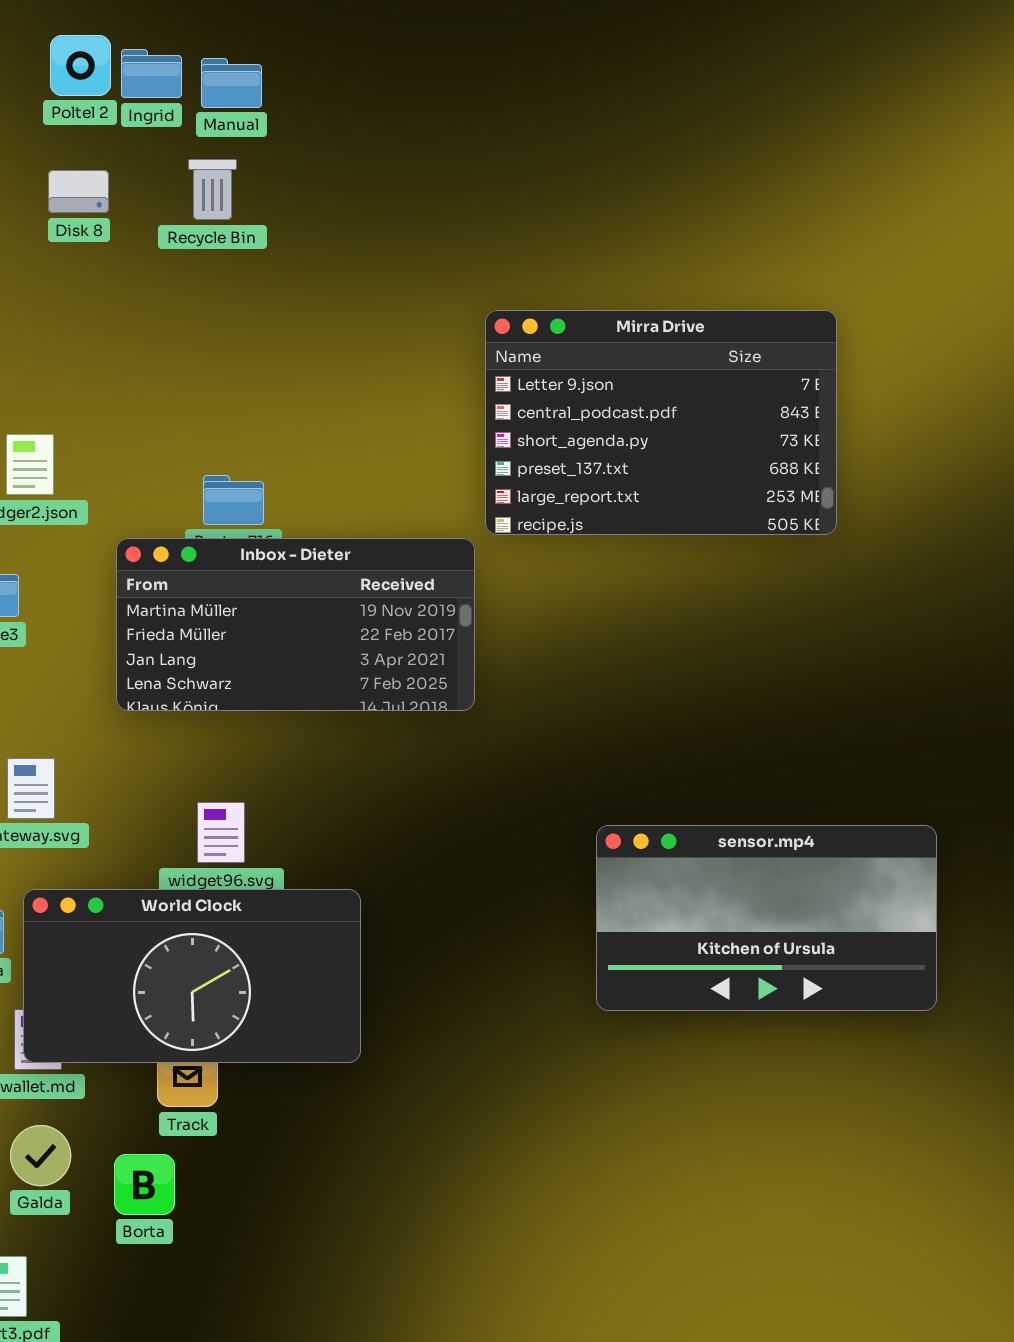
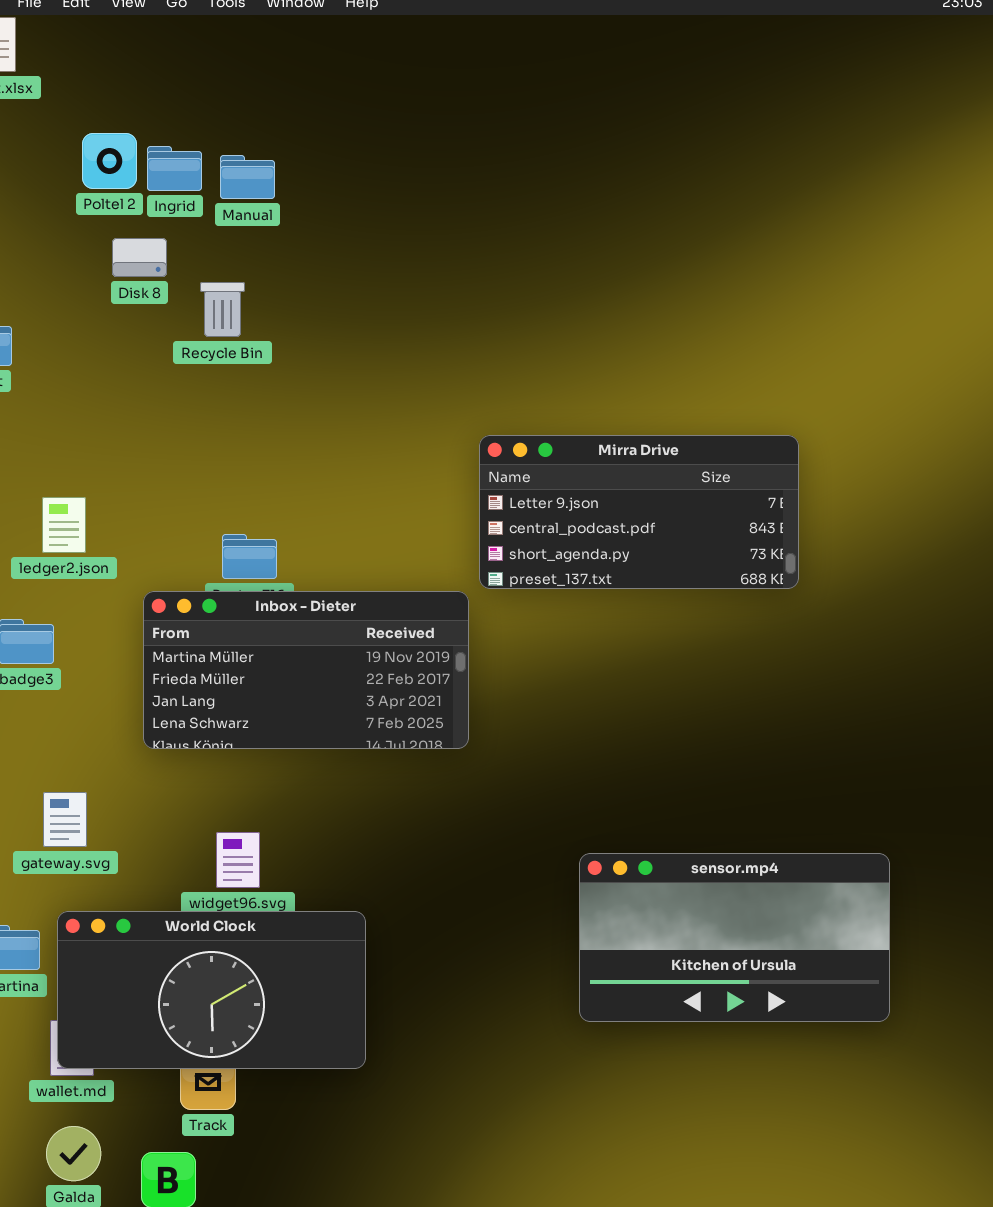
Recycle Bin: [188,159,237,220] -> [200,282,245,337], moved
Disk 8: [48,170,109,213] -> [112,238,167,277], moved
Mirra Drive: [485,310,837,535] -> [479,435,799,589], resized

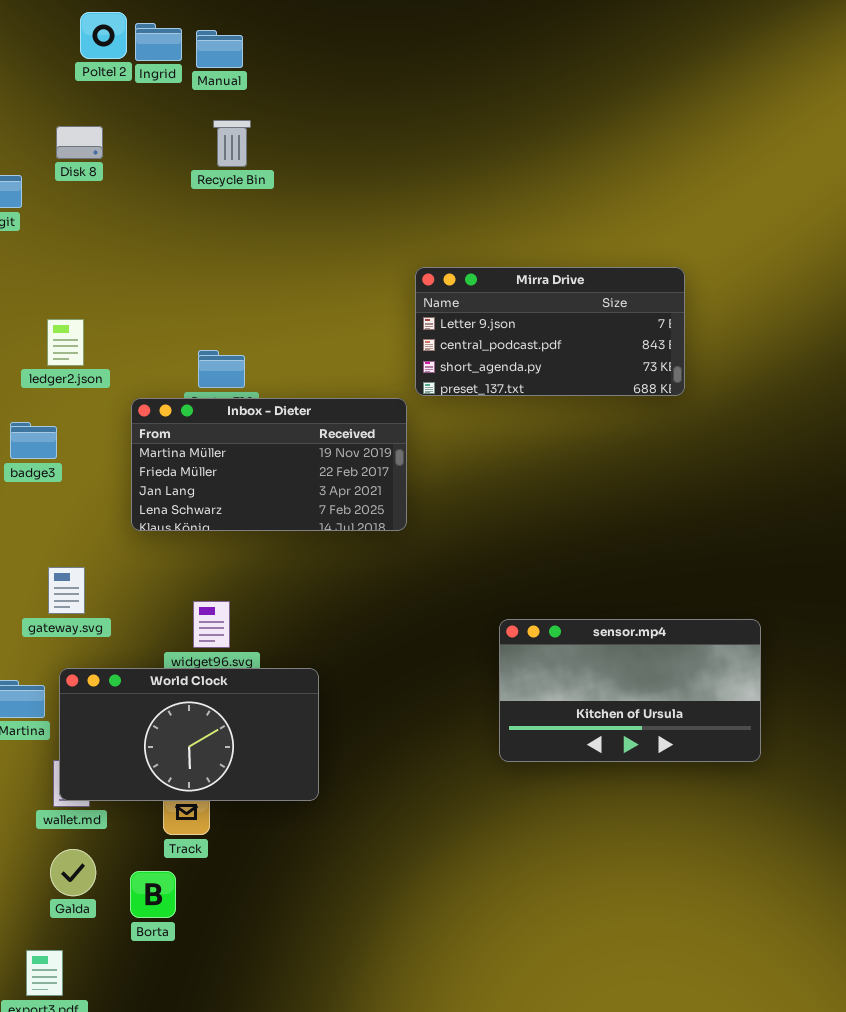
Disk 8: [112,238,167,277] -> [56,126,103,159], moved
Recycle Bin: [200,282,245,337] -> [213,120,251,167], moved

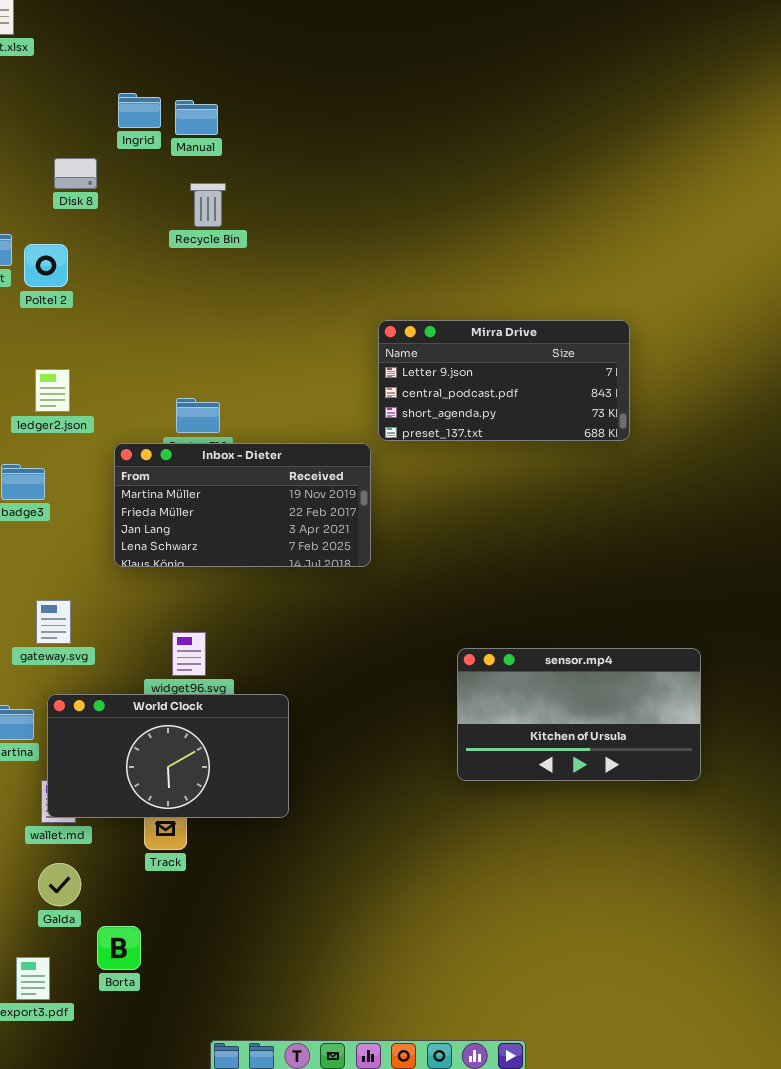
Poltel 2: [80,12,127,59] -> [24,244,68,287], moved
Disk 8: [56,126,103,159] -> [54,158,97,189], moved
Borta: [130,871,176,918] -> [97,926,141,970], moved

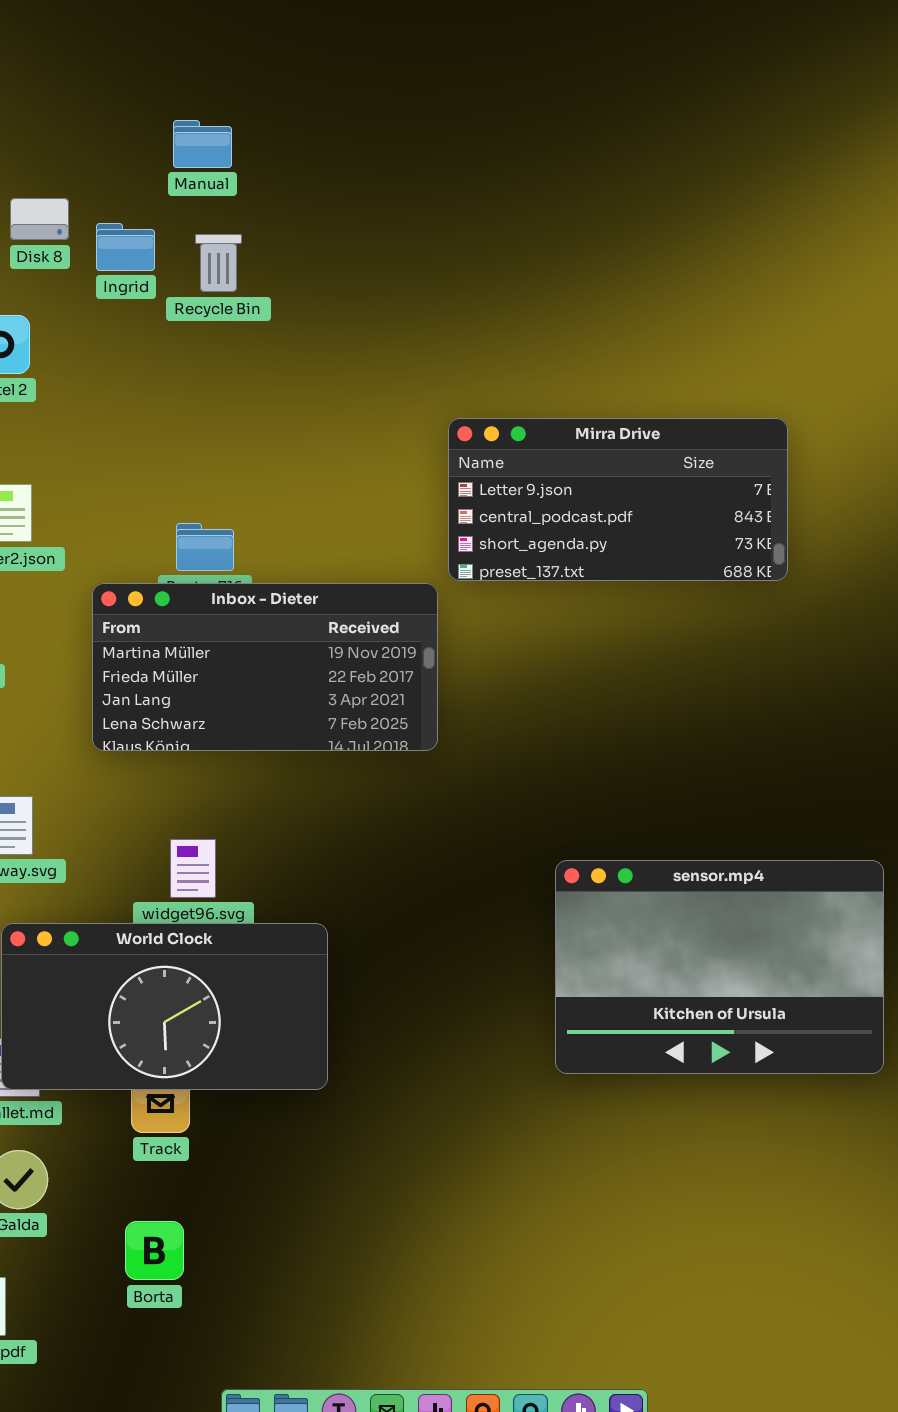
Ingrid: [118,93,161,128] -> [96,223,155,271], moved
sensor.mp4: [457,648,701,781] -> [555,860,884,1074], resized
Borta: [97,926,141,970] -> [125,1221,184,1280], moved

